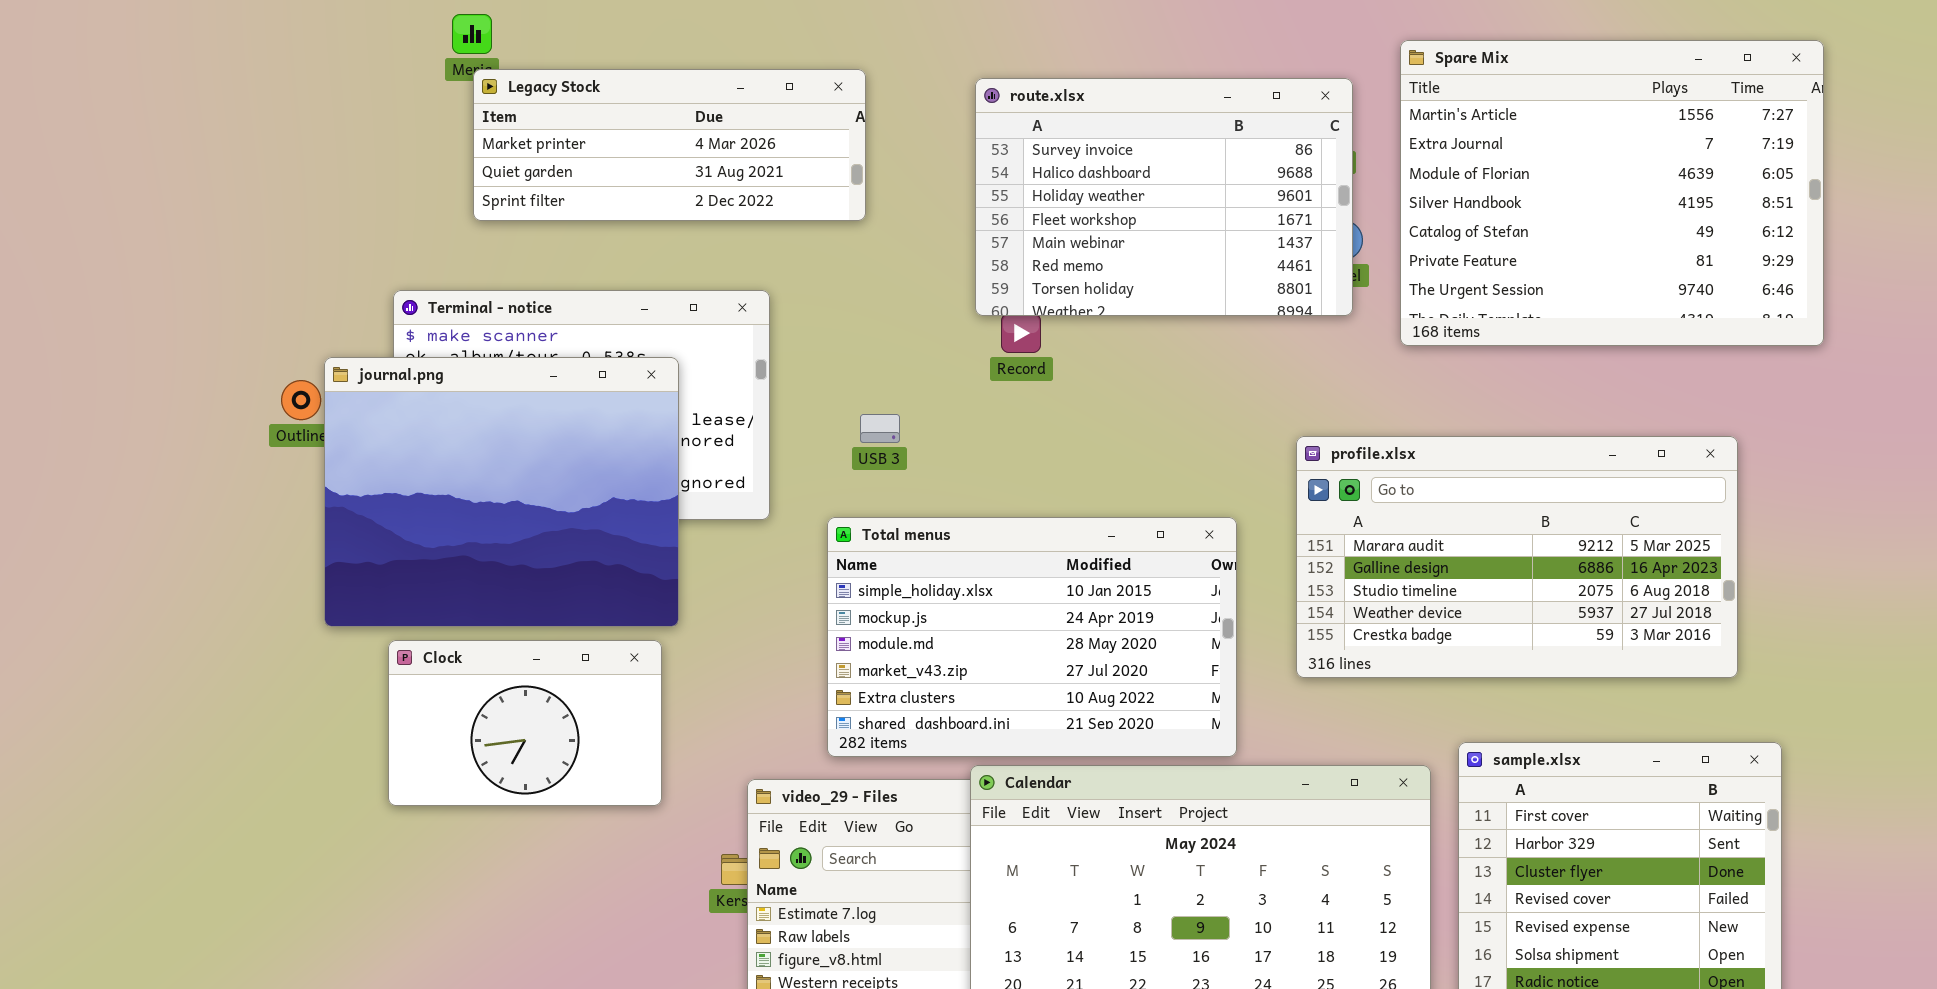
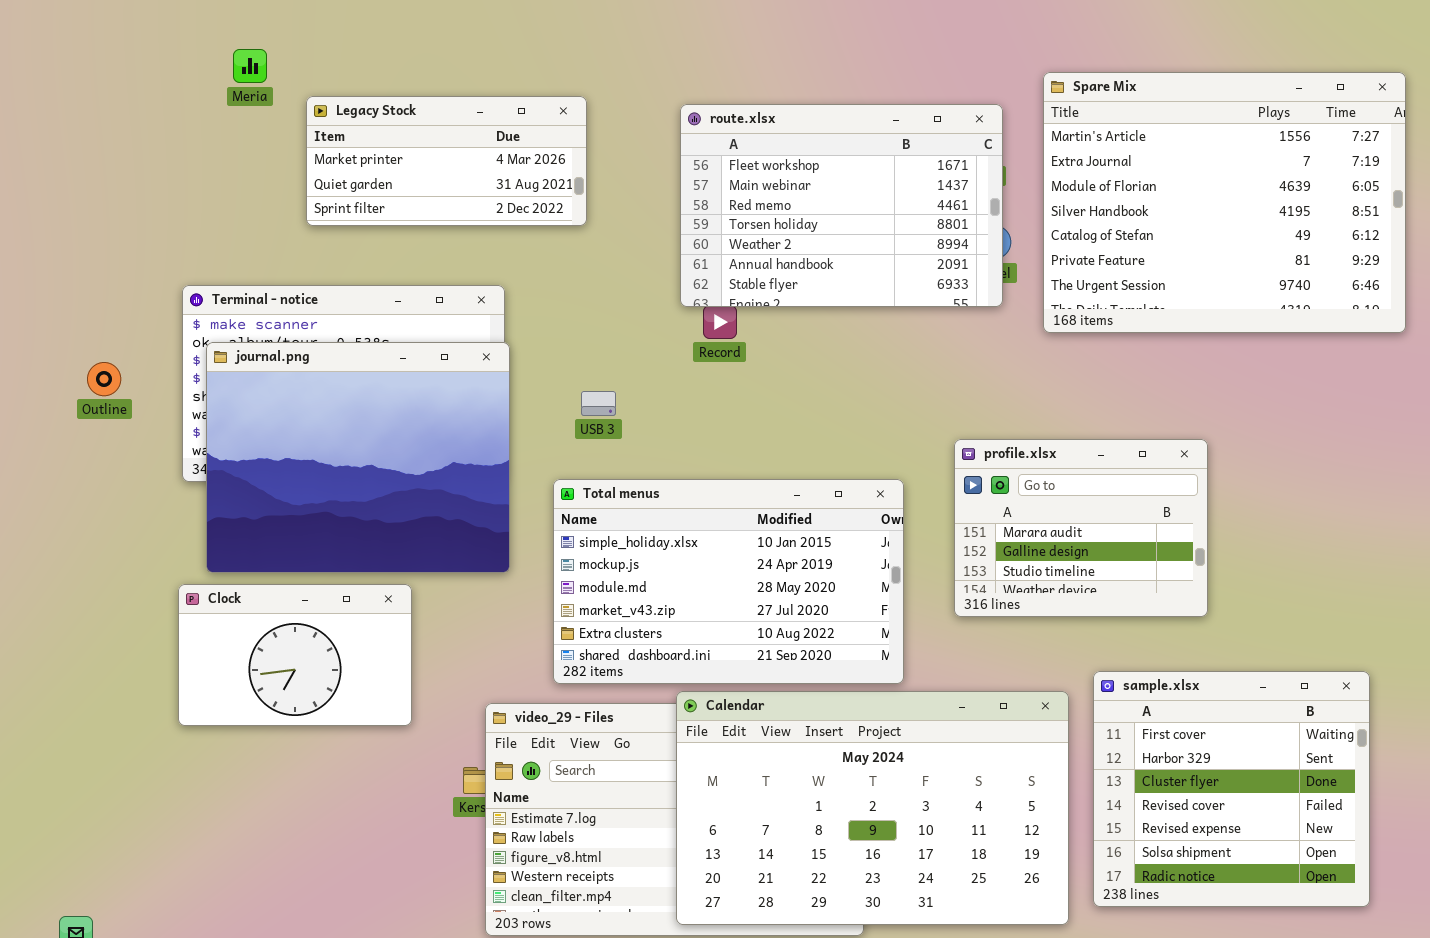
Legacy Stock: [473,69,866,221] -> [306,96,587,226], resized
route.xlsx: [975,78,1353,316] -> [680,104,1003,307], scrolled down 3 rows
journal.png: [324,357,679,627] -> [206,342,510,573], moved
profile.xlsx: [1296,436,1738,678] -> [954,439,1208,617], resized

